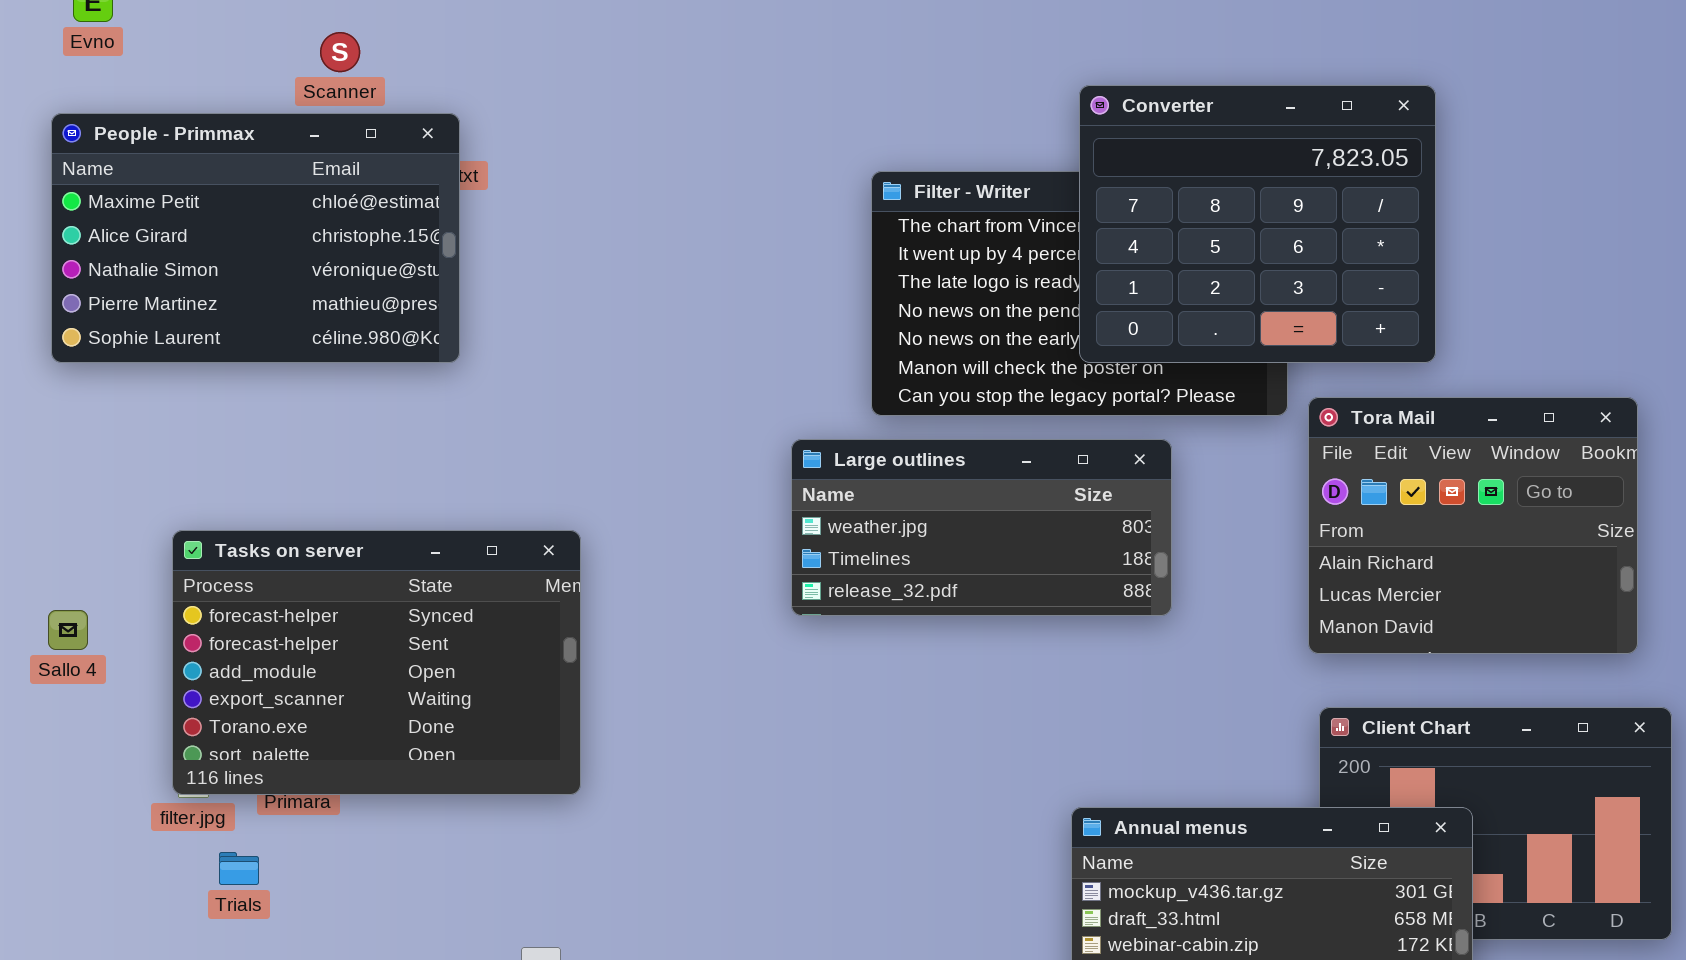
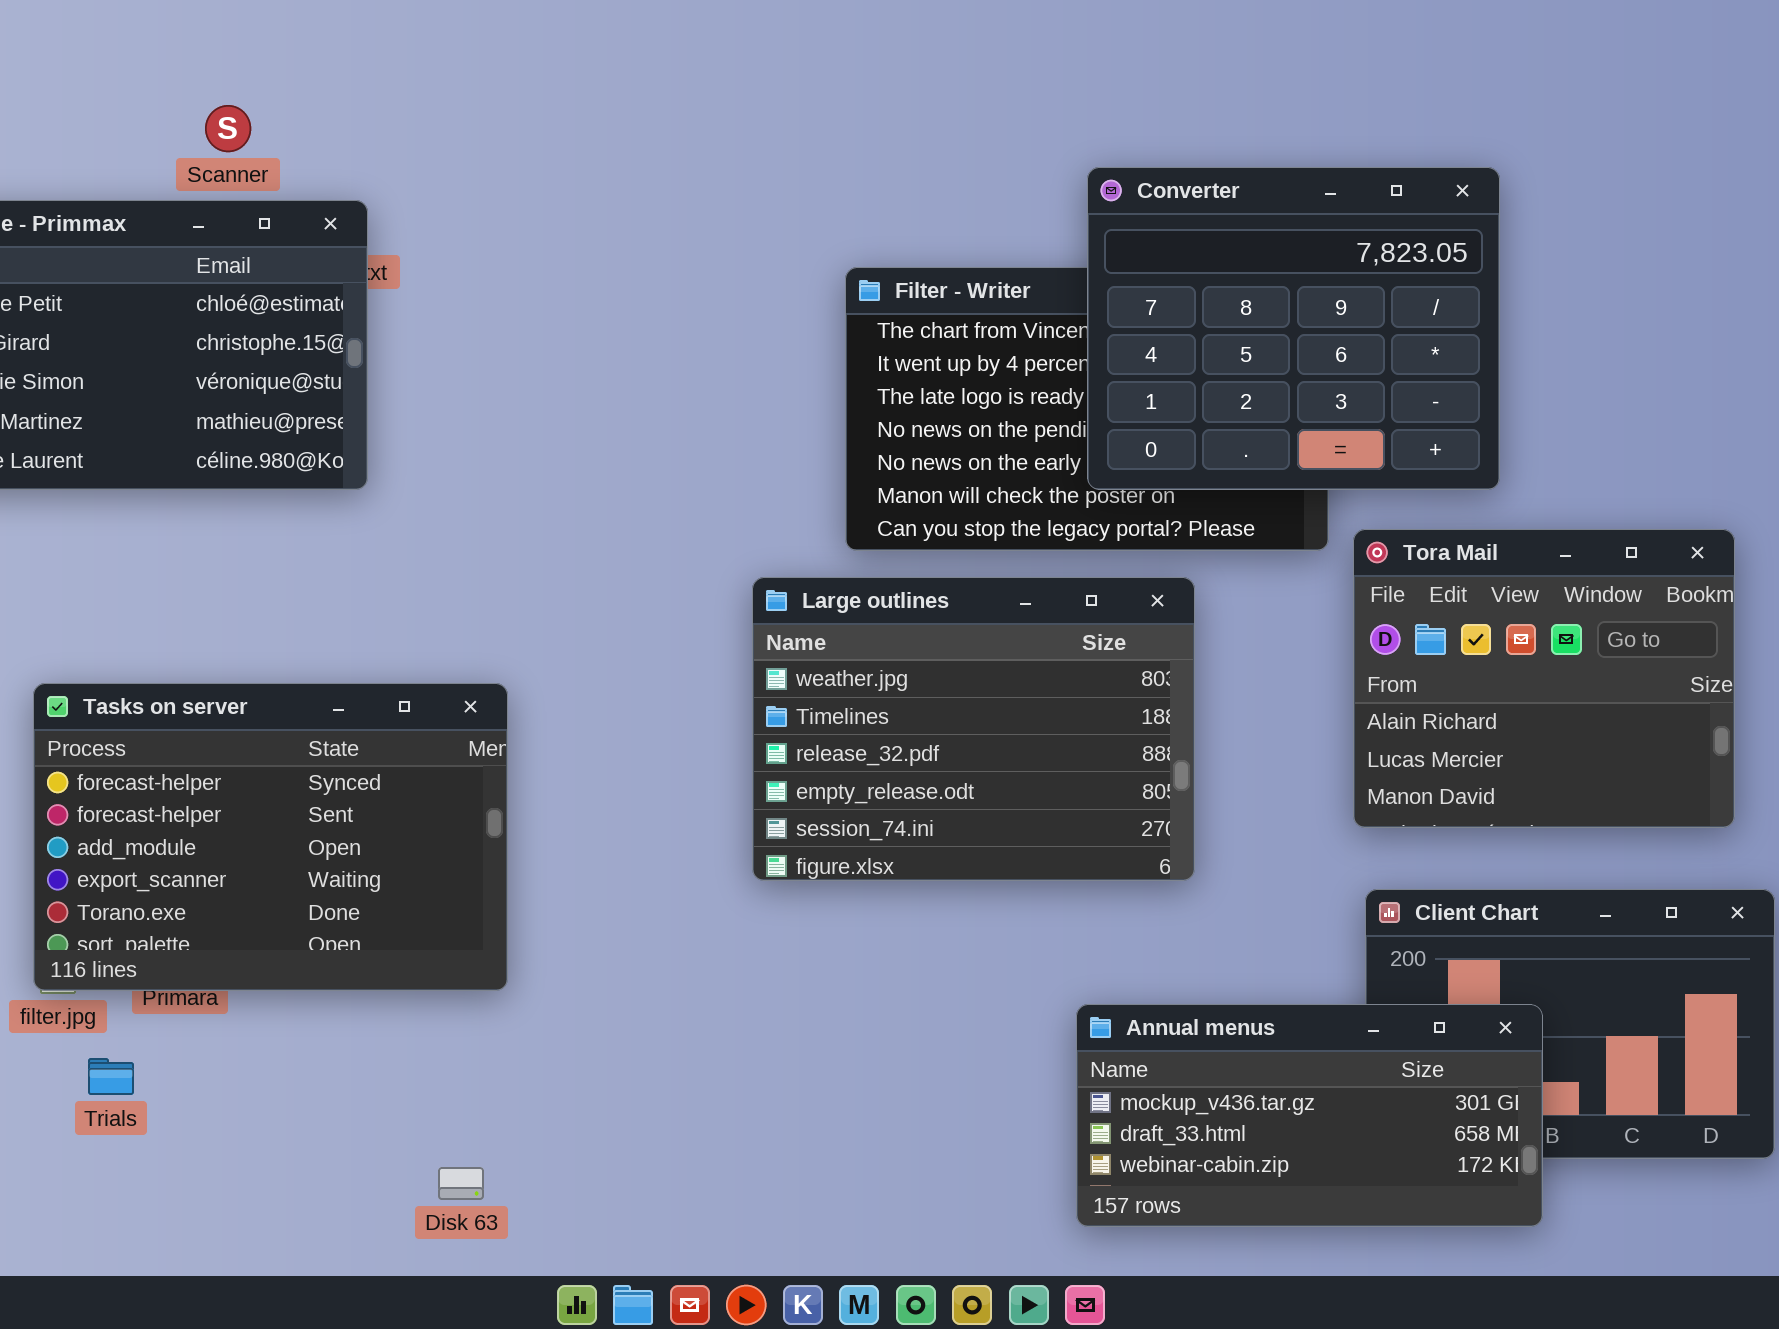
Large outlines: [791,439,1172,616] -> [752,577,1195,881], resized

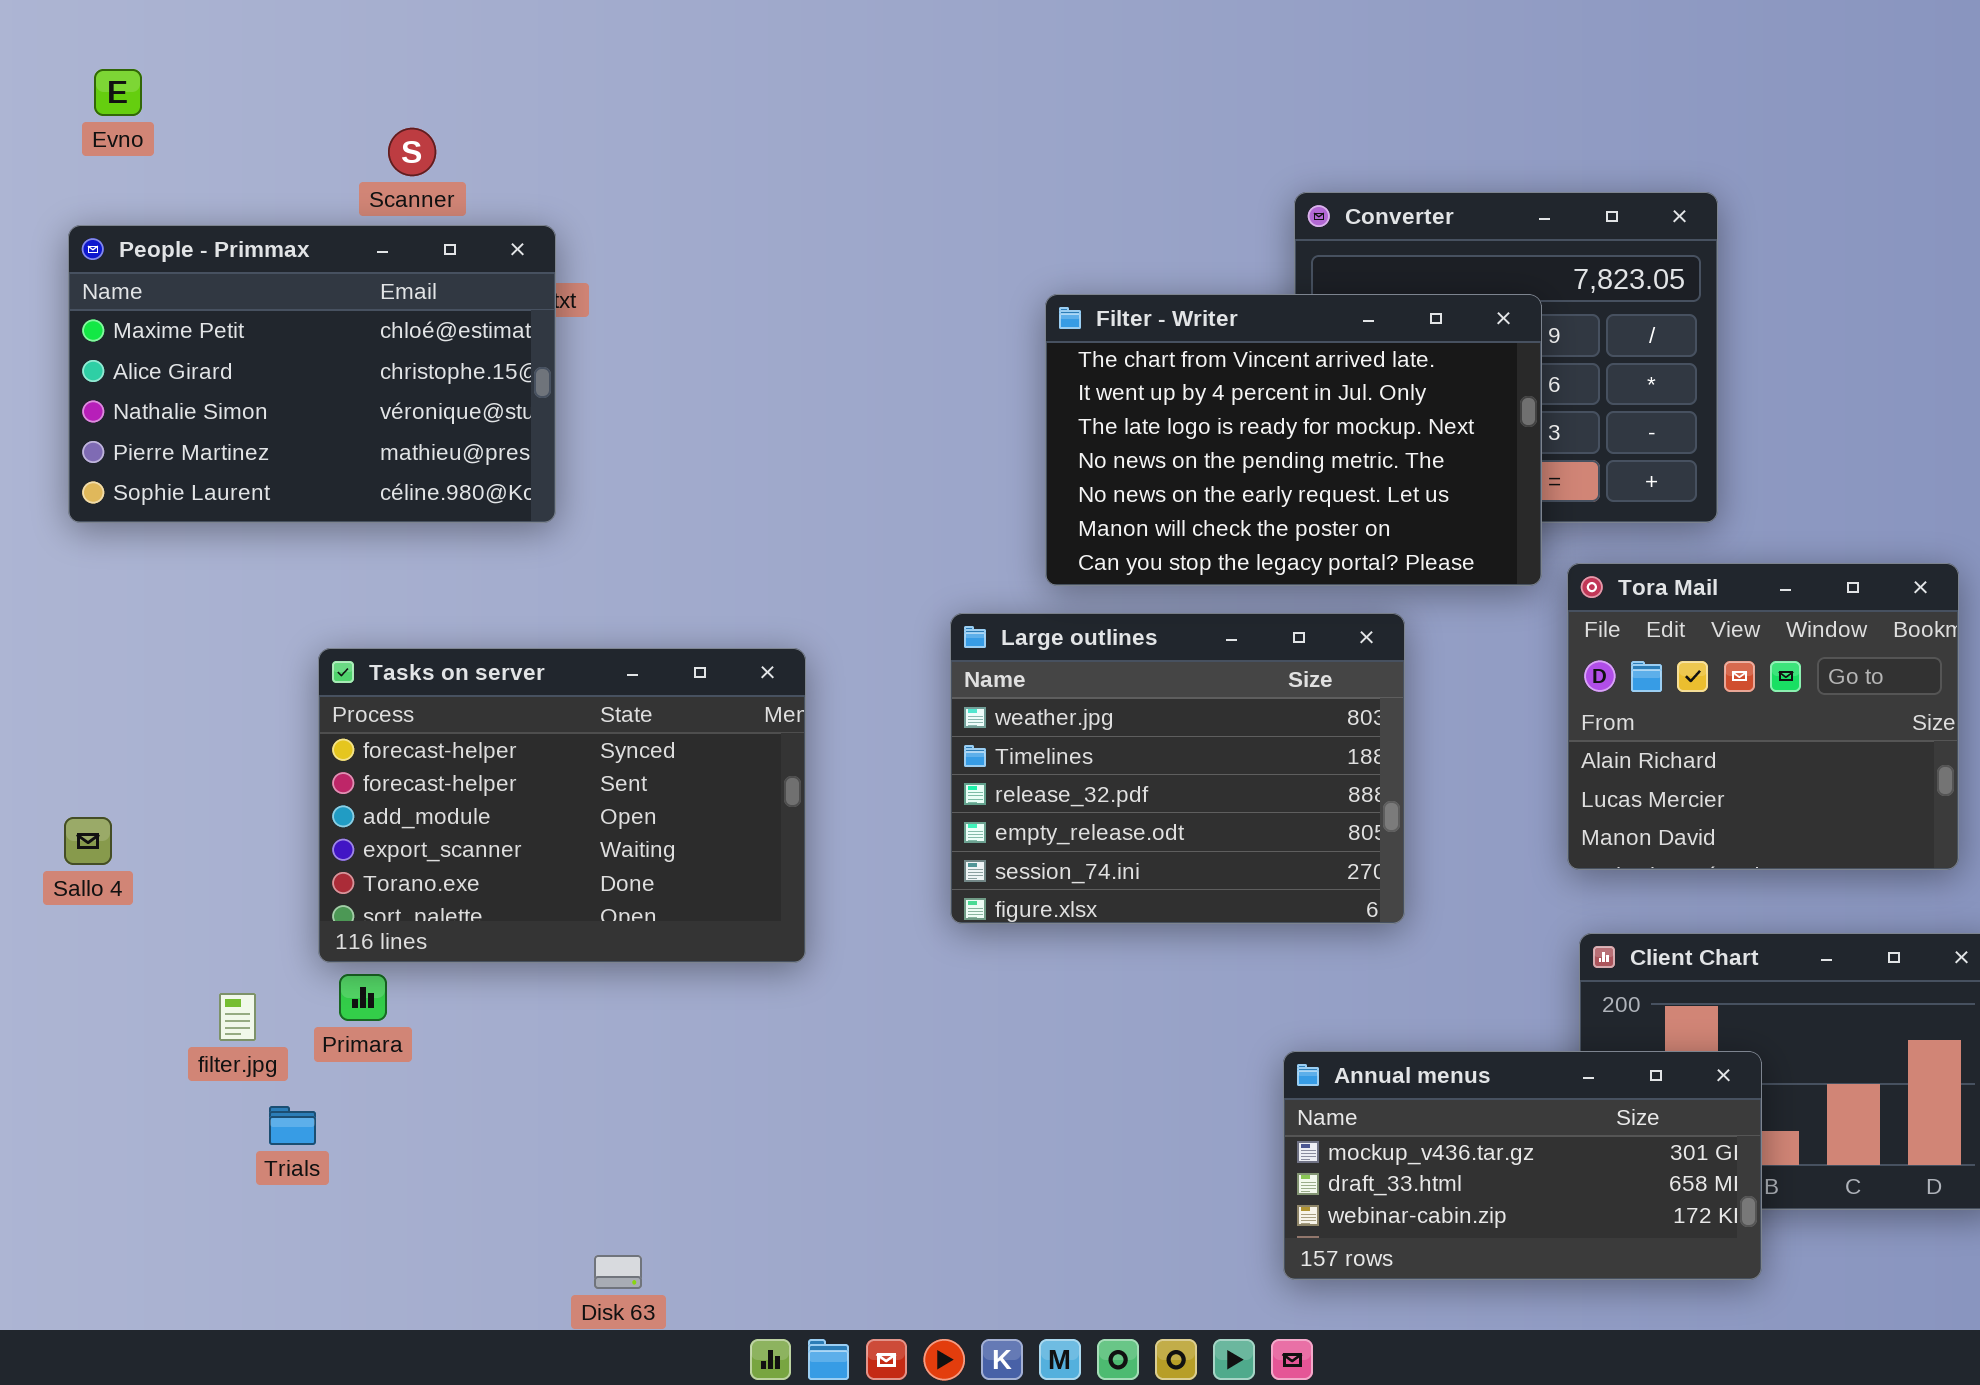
Filter - Writer: [845,267,1329,551] -> [1045,294,1542,586], raised
Tasks on server: [33,683,508,991] -> [318,648,806,963], moved
Disk 63: [438,1167,484,1200] -> [594,1255,642,1289], moved

